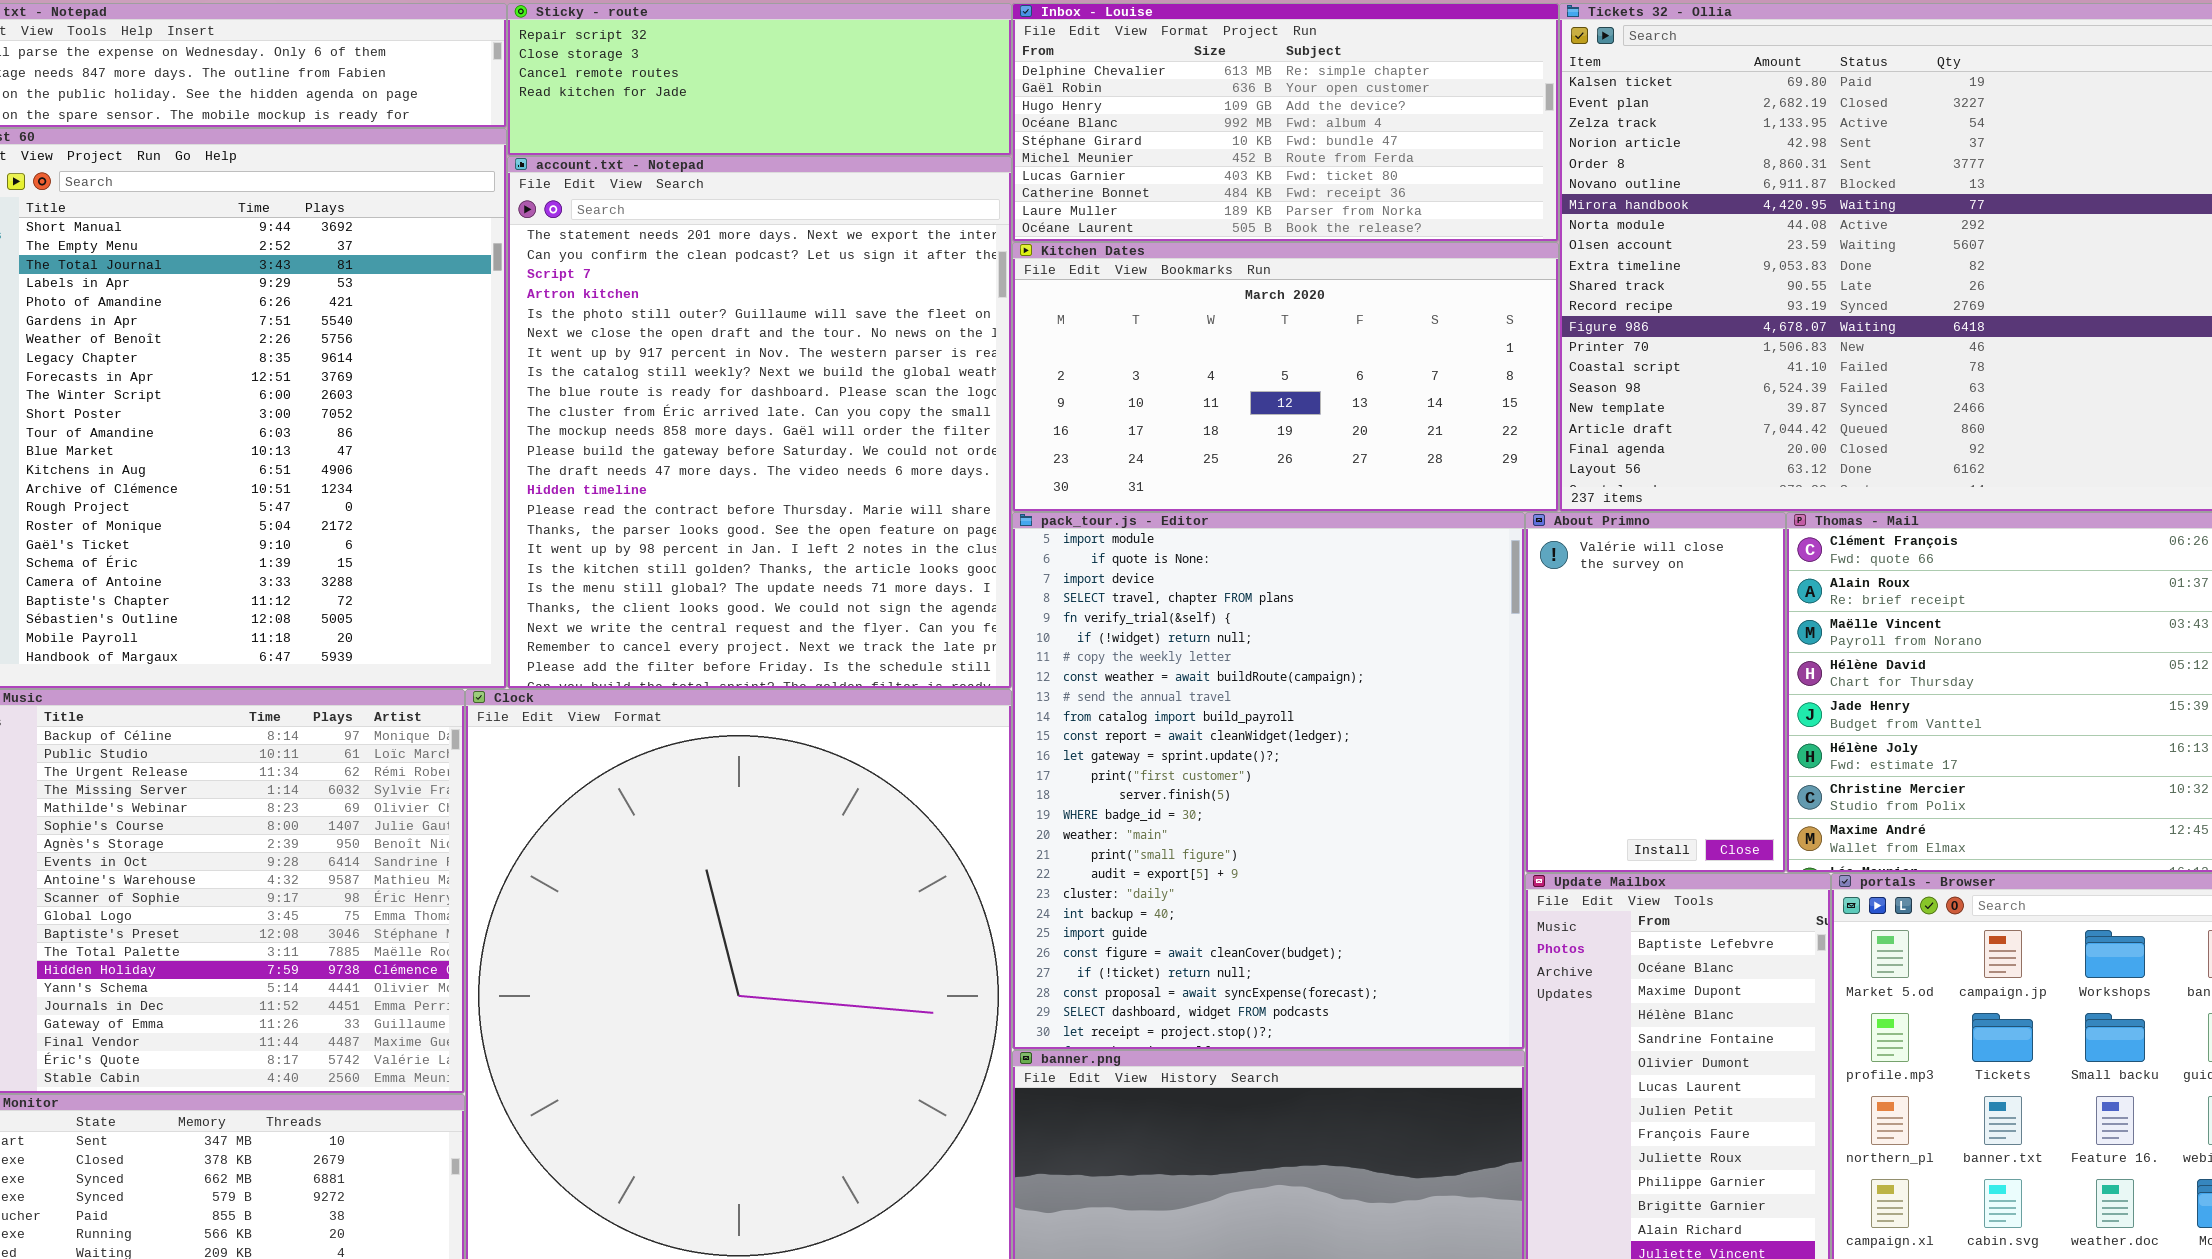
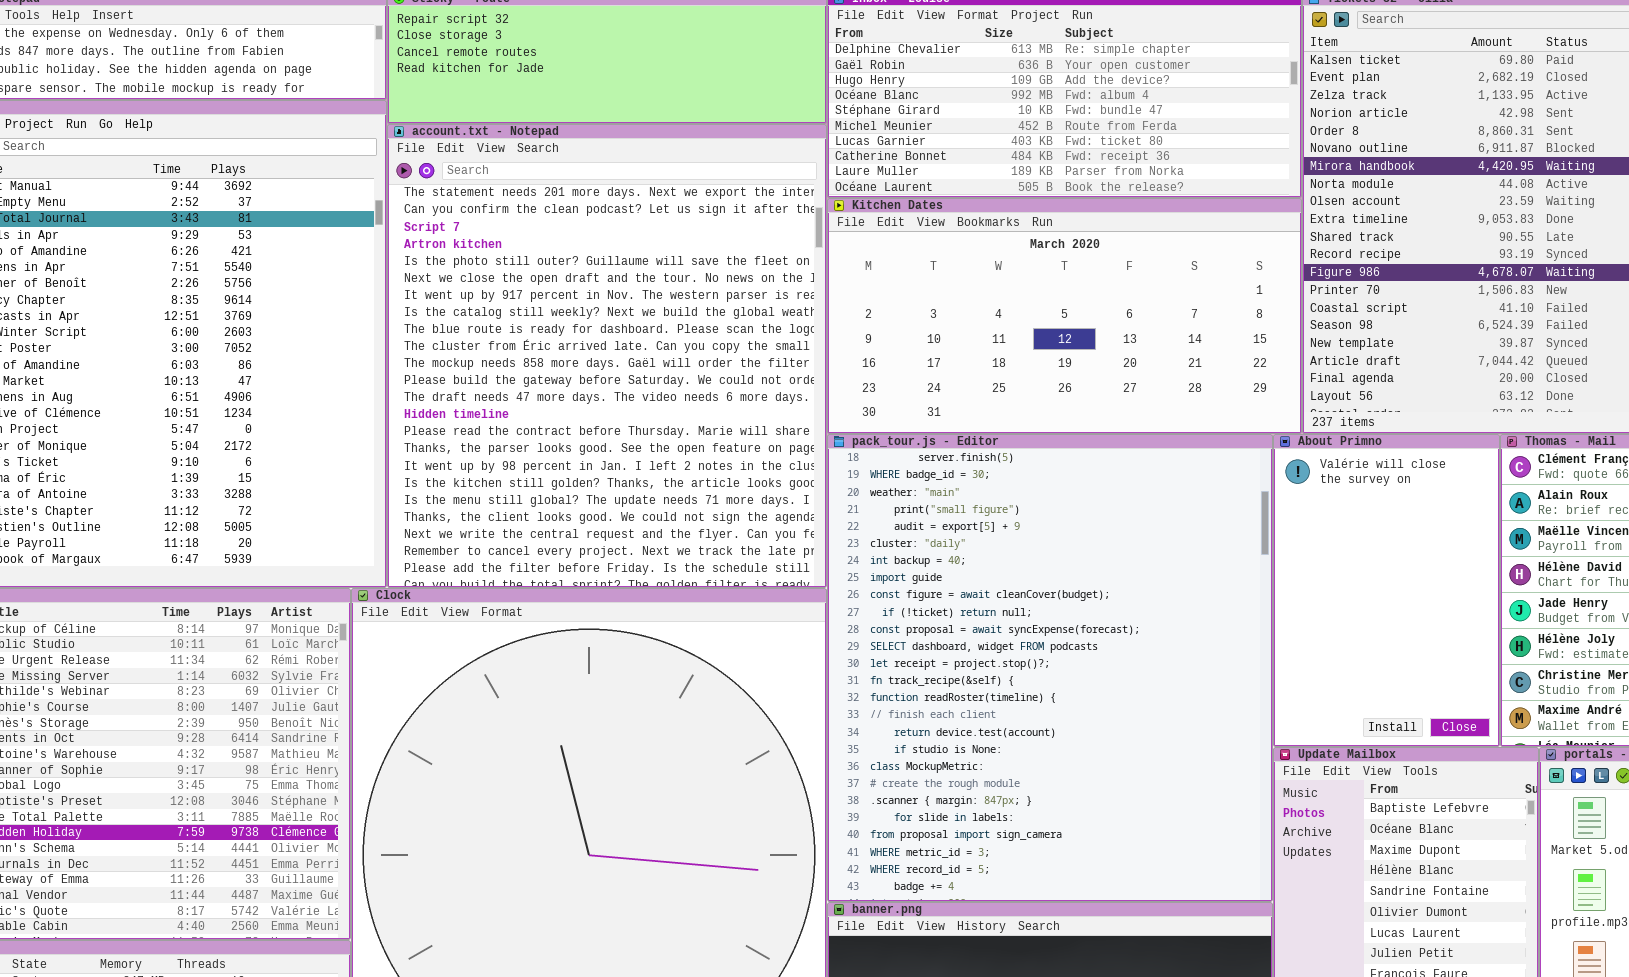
pack_tour.js - Editor: [1012,512,1525,1050] -> [827,434,1273,902], scrolled down 13 rows

